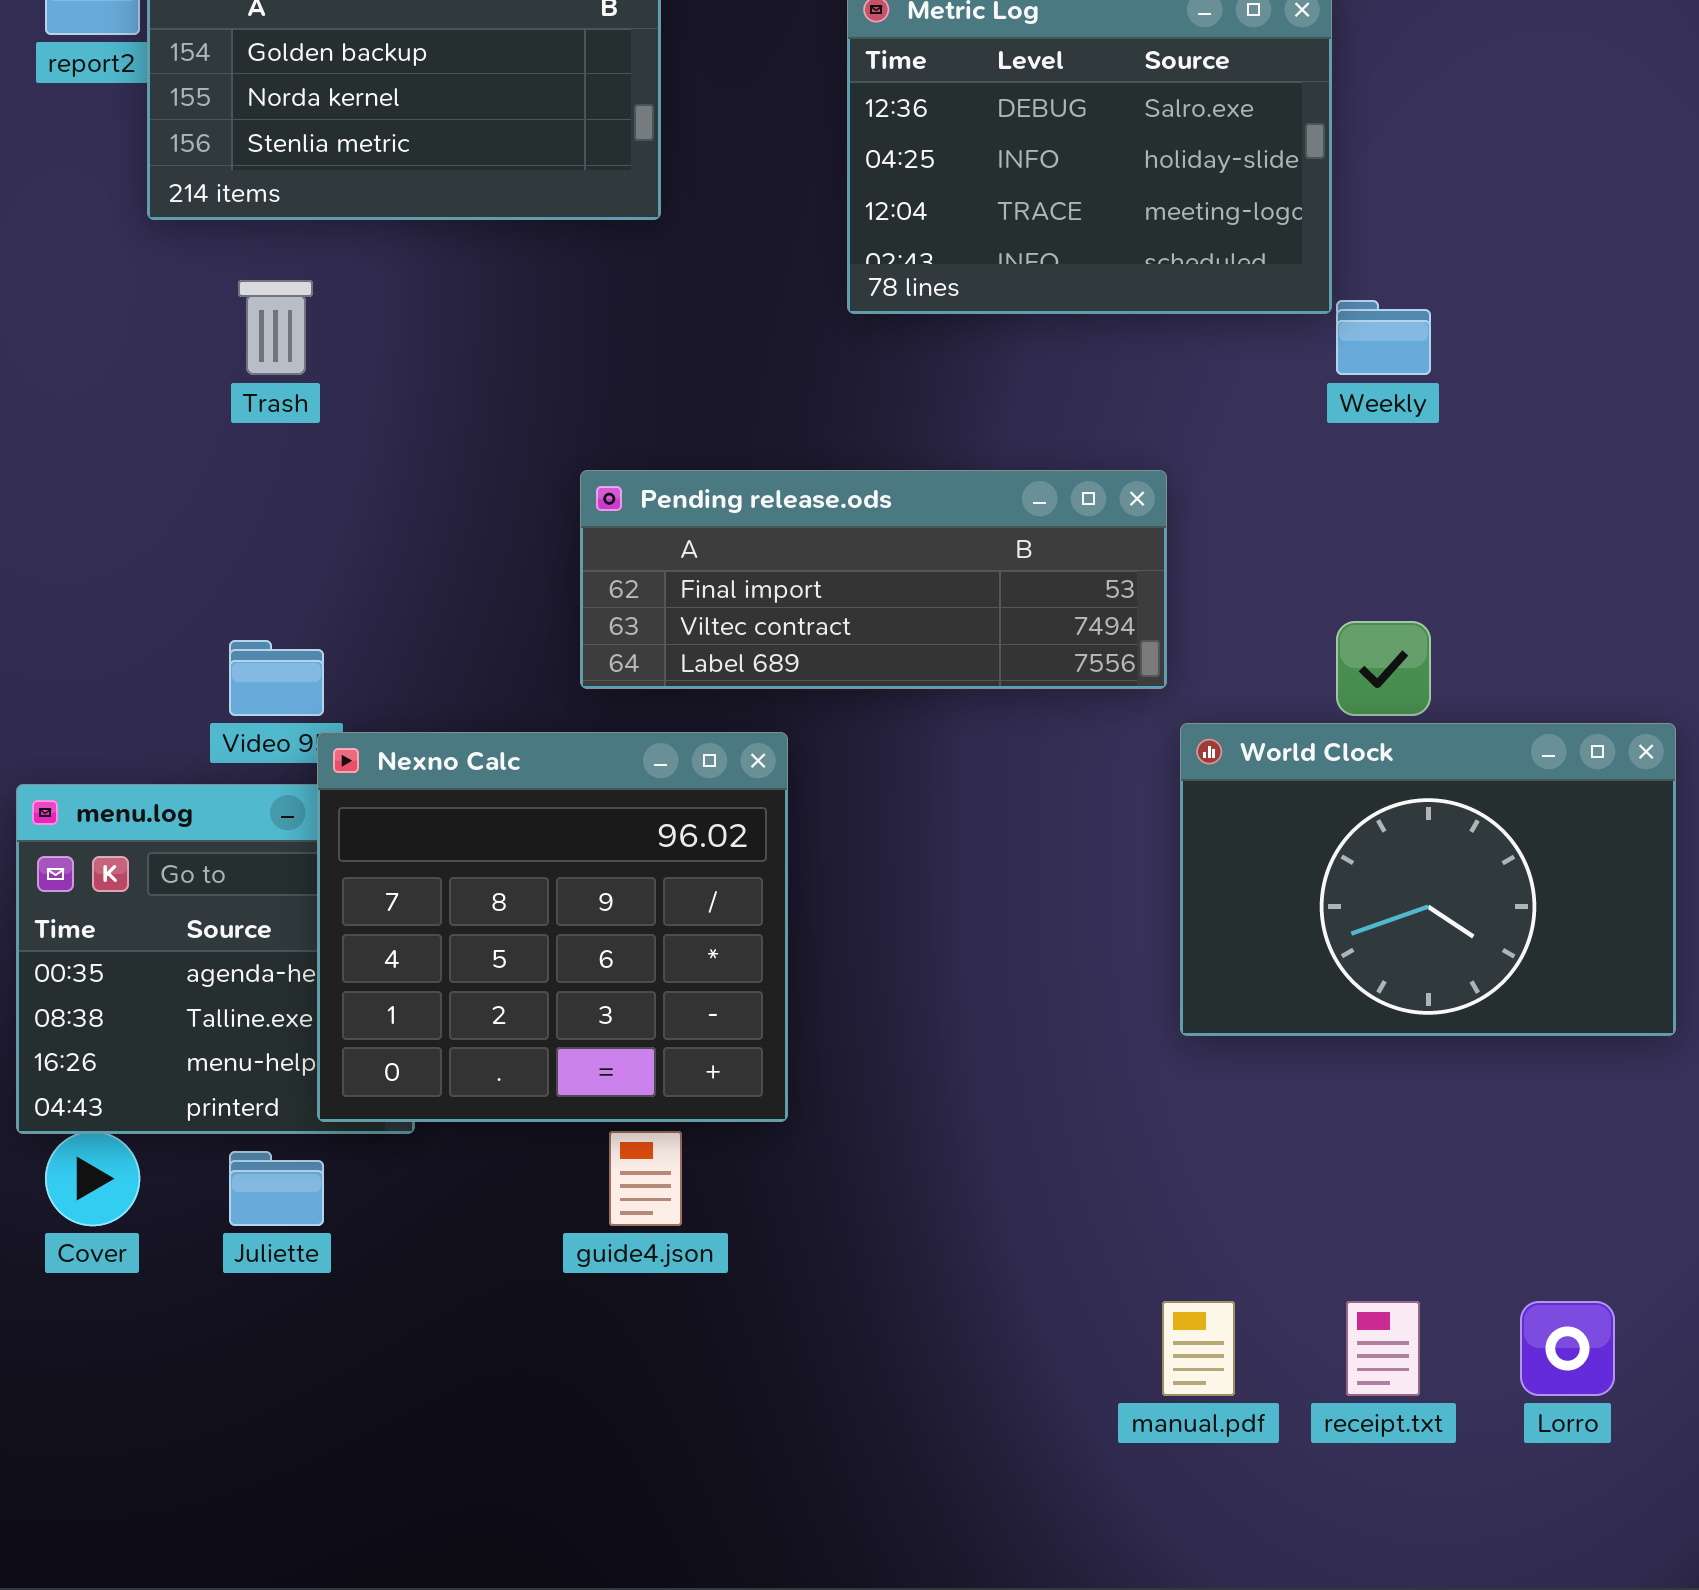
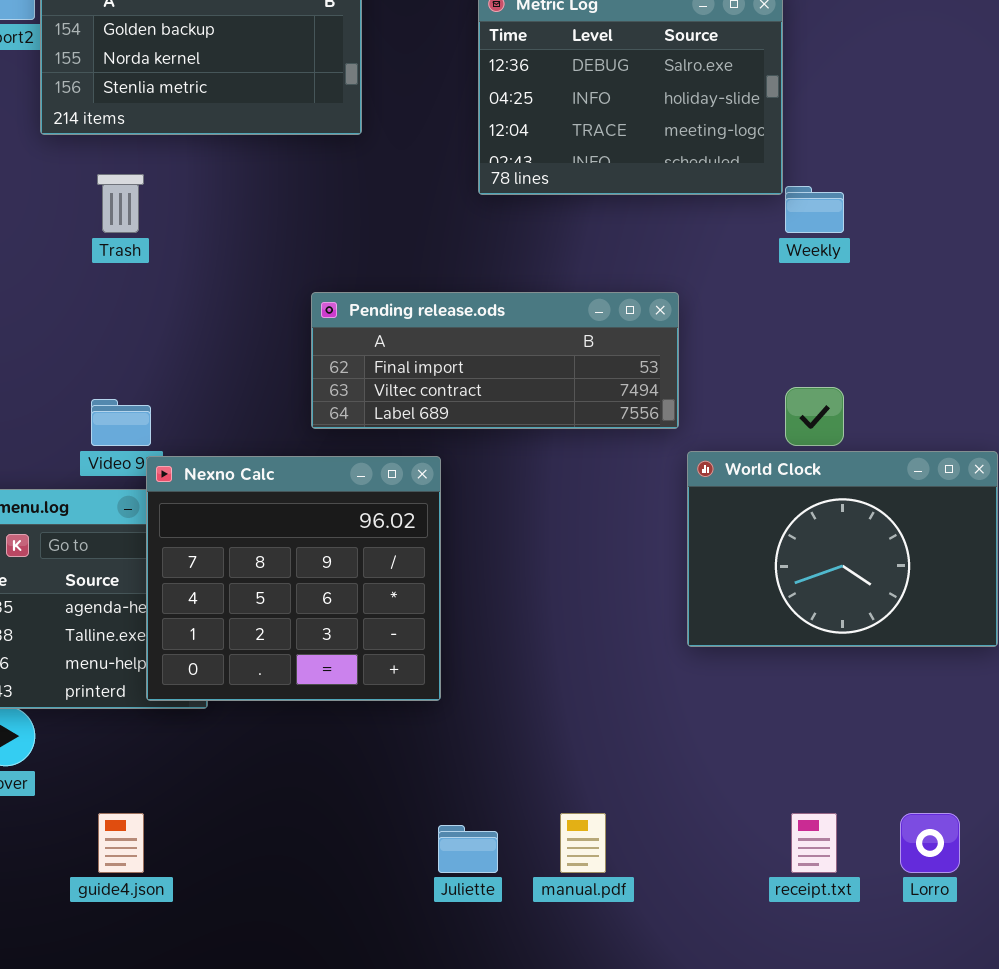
guide4.json: [609,1131,682,1226] -> [98,813,144,873], moved
Juliette: [229,1151,324,1226] -> [438,825,498,873], moved
manual.pdf: [1162,1301,1235,1396] -> [560,813,606,873], moved

